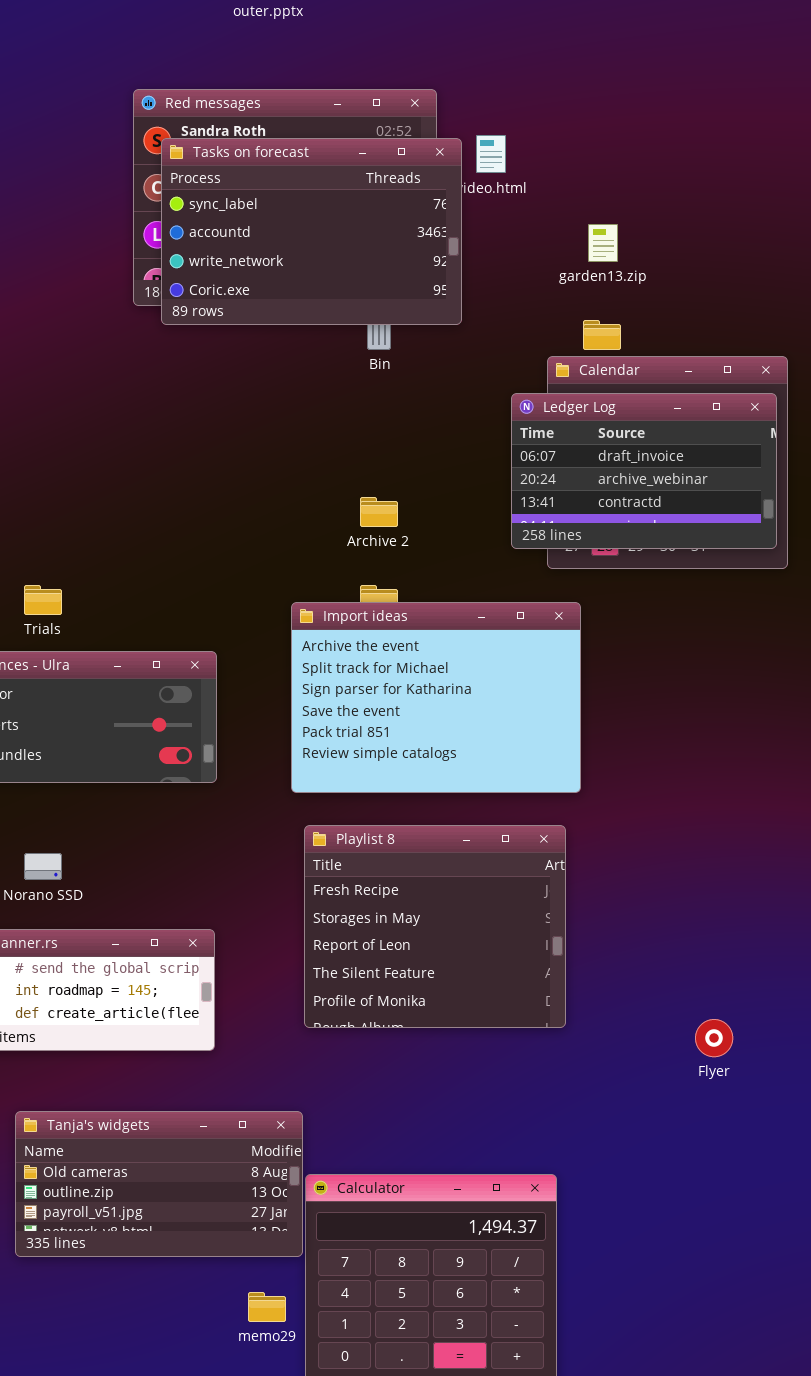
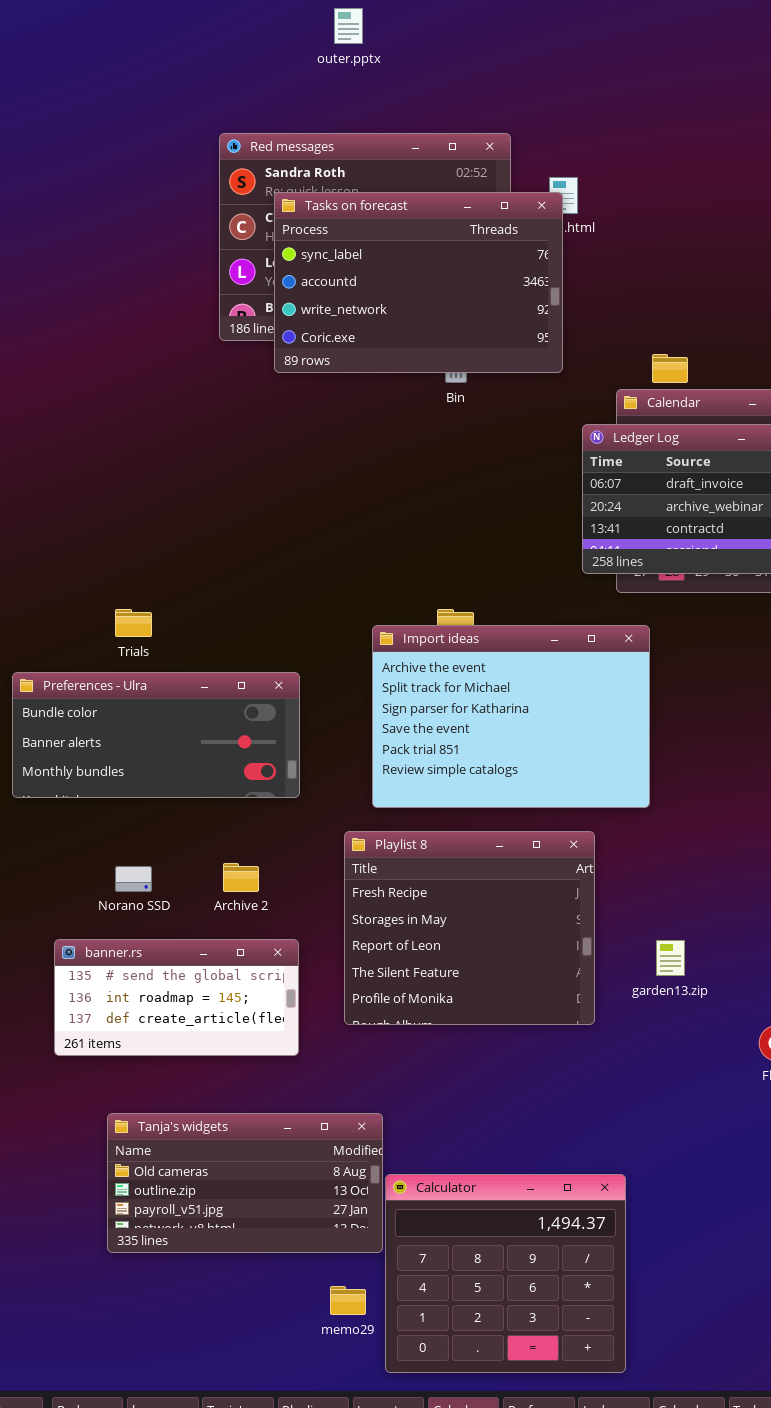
Tasks on forecast: [161,138,462,325] -> [274,192,563,373], moved
garden13.zip: [588,224,618,262] -> [656,940,685,976], moved
Archive 2: [360,497,398,527] -> [223,863,259,892], moved
Playlist 8: [304,825,566,1028] -> [344,831,595,1025], moved

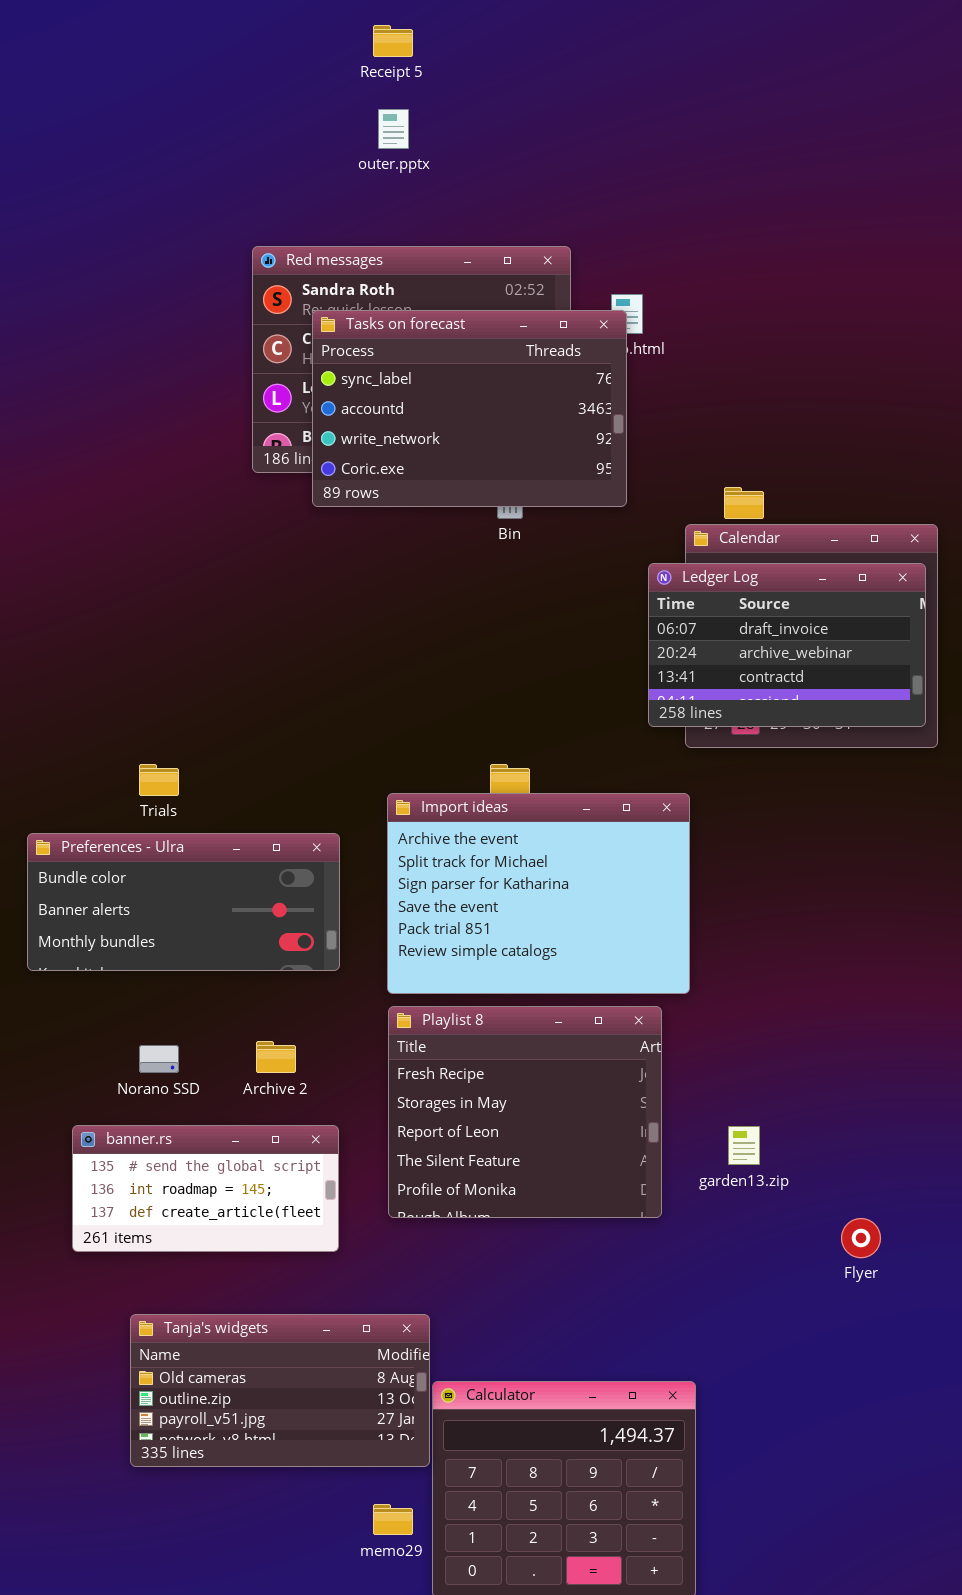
Import ideas: [372,625,650,808] -> [387,793,690,994], moved

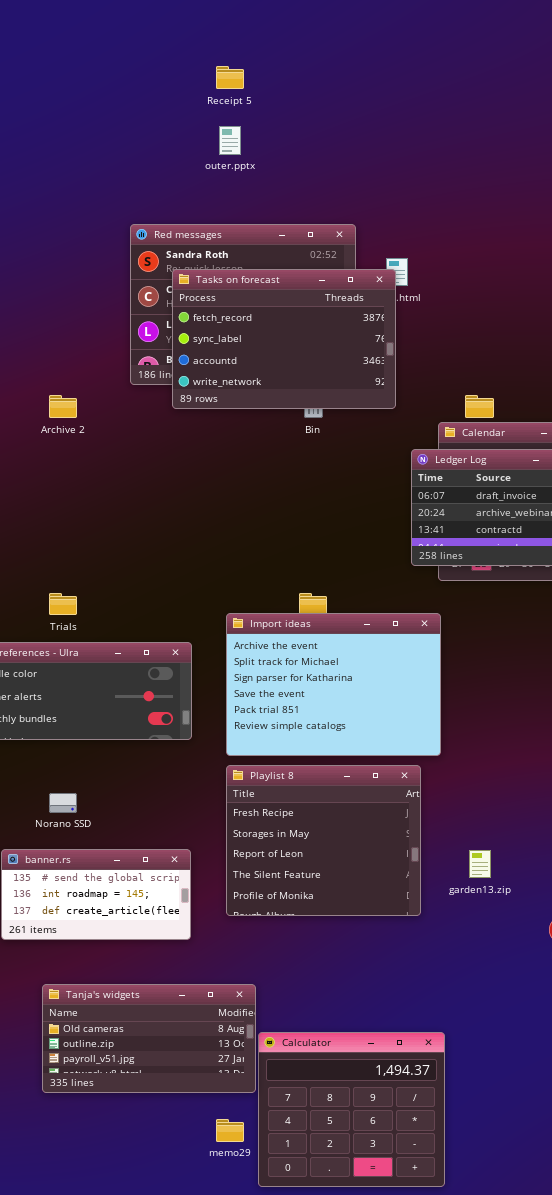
Tasks on forecast: [312,310,627,507] -> [172,269,396,409], scrolled up 1 row
Archive 2: [256,1041,296,1073] -> [49,395,77,418], moved

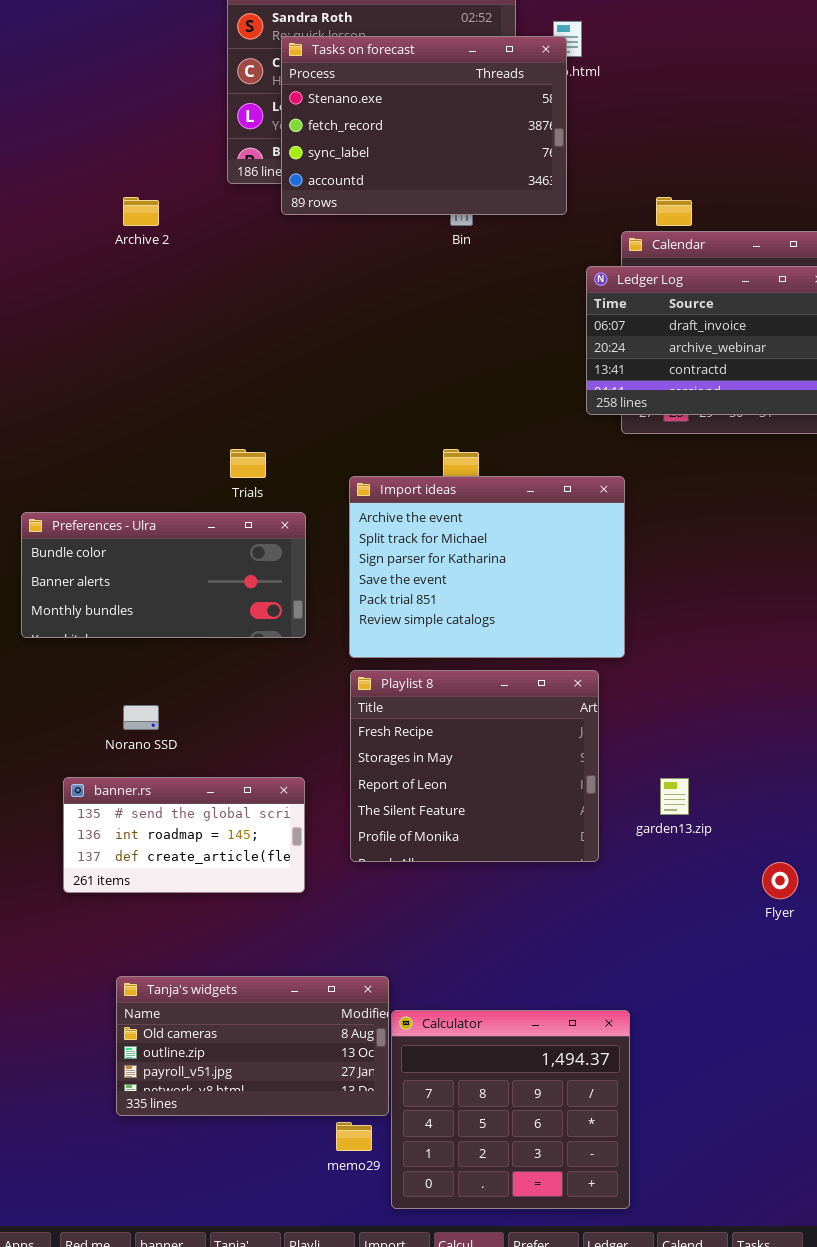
Tasks on forecast: [172,269,396,409] -> [281,36,567,215], scrolled up 1 row
Trials: [49,593,77,615] -> [230,449,266,478], moved
Tanja's widgets: [42,984,256,1093] -> [116,976,389,1116], moved

